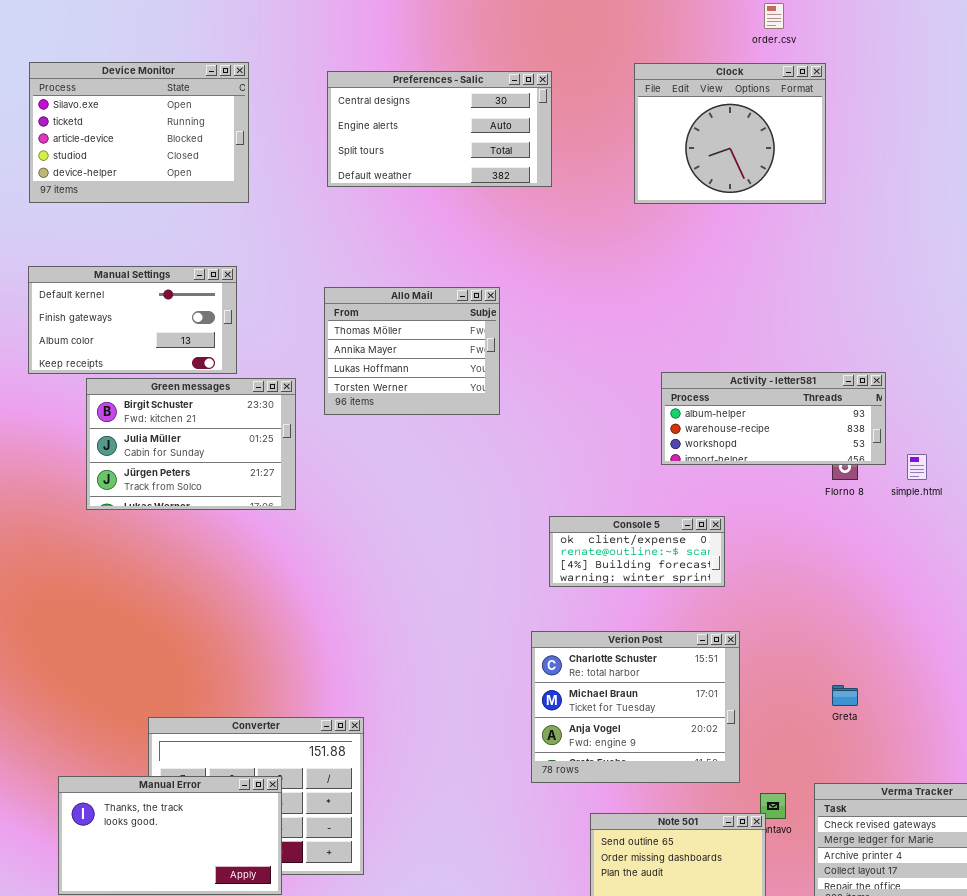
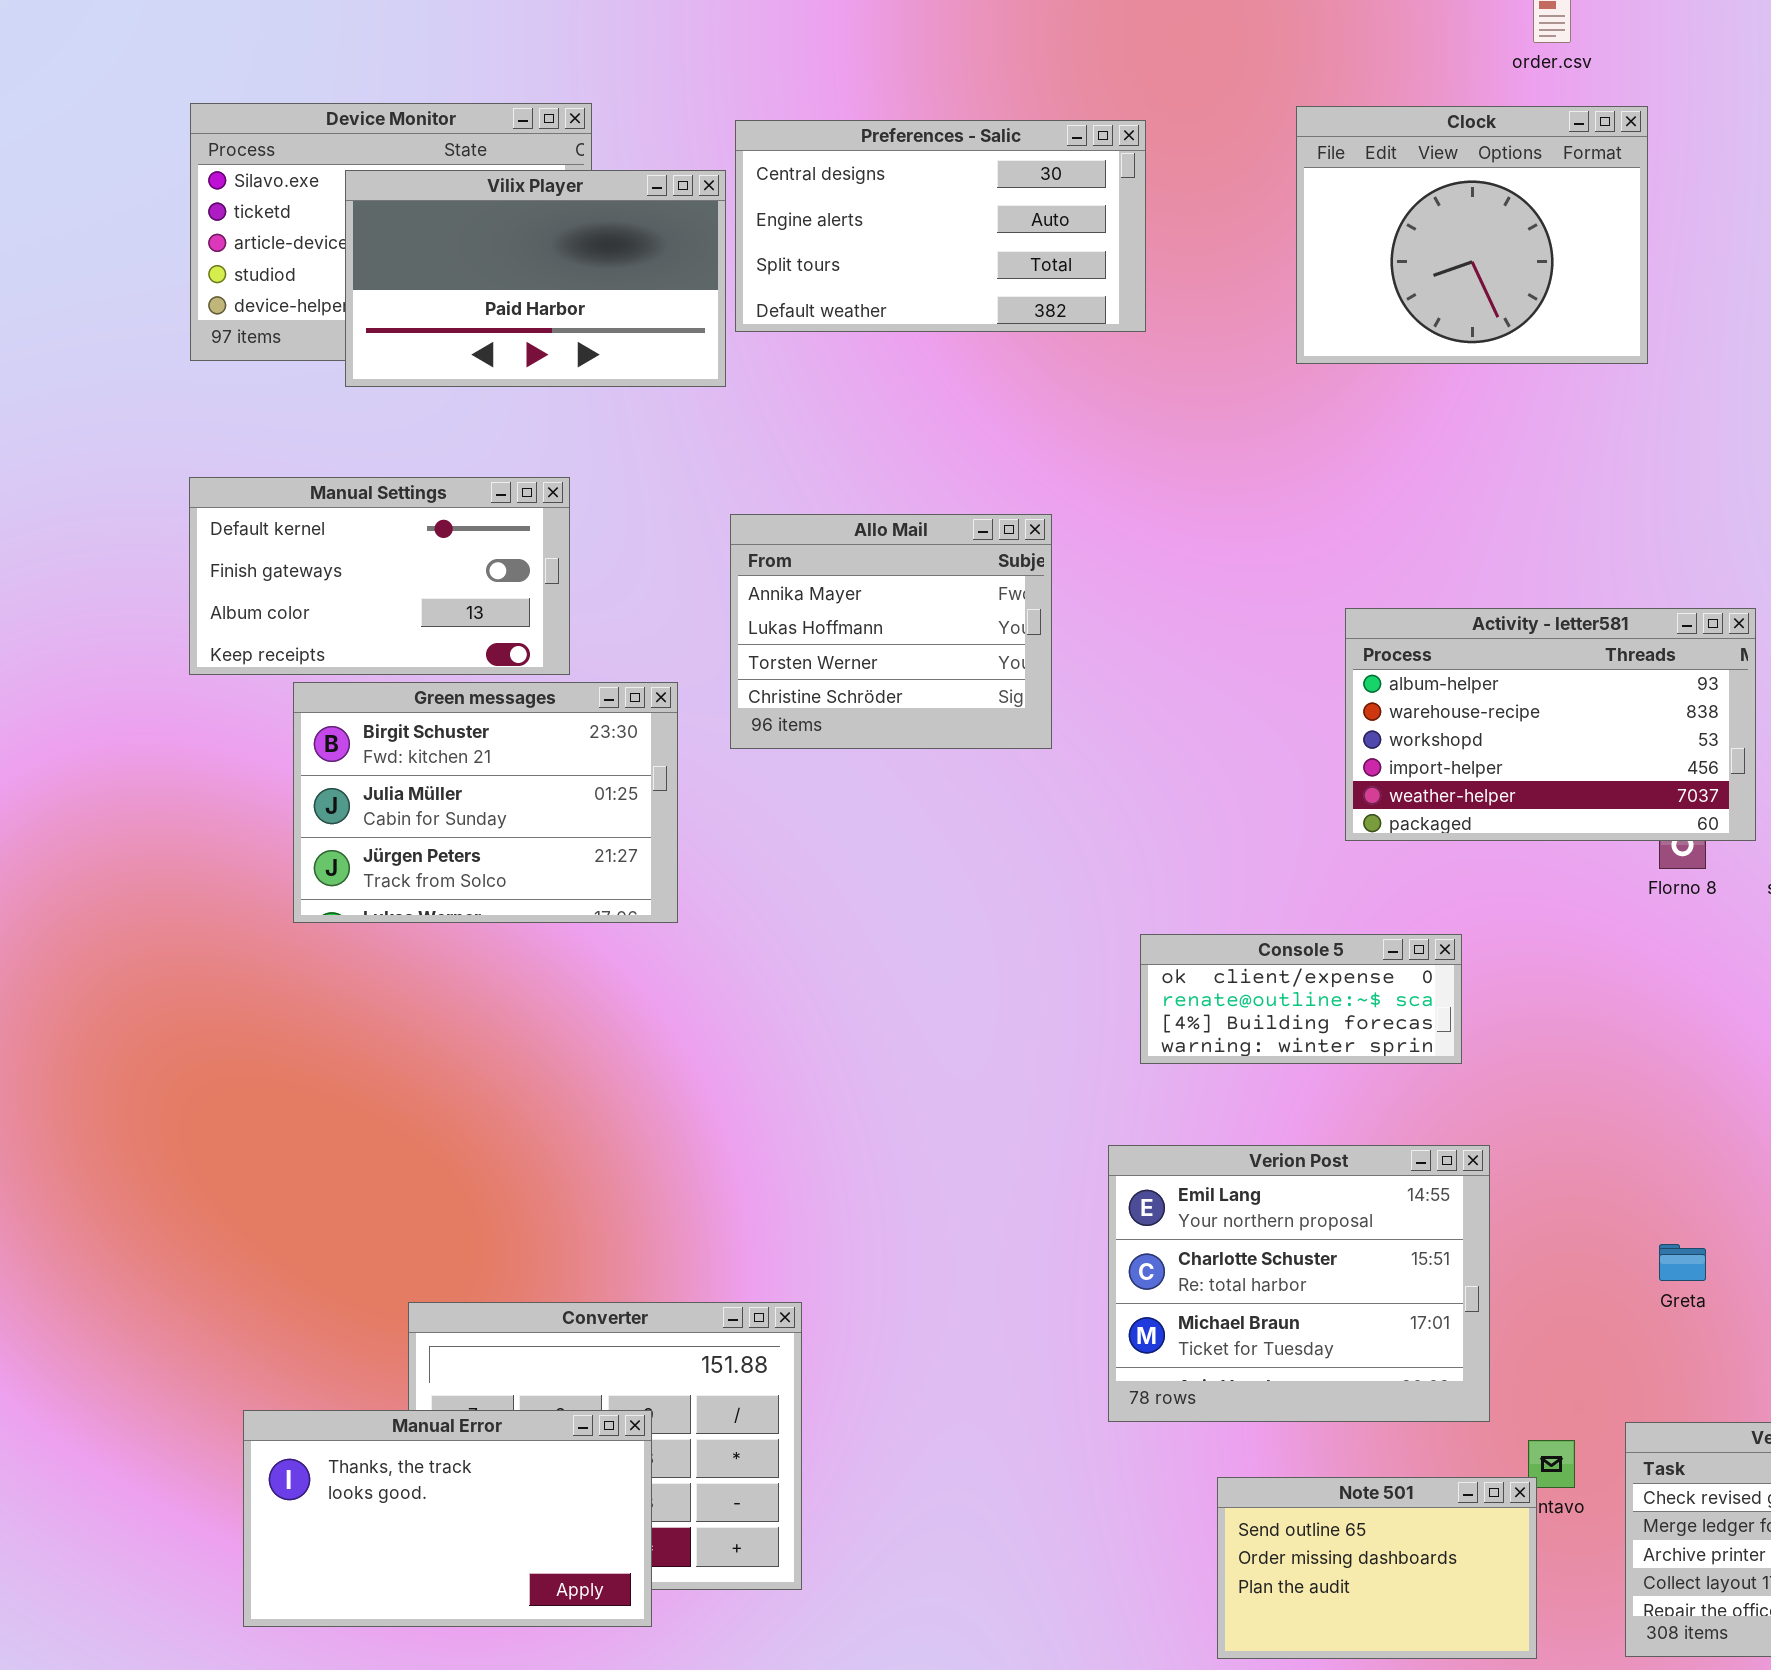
Vilix Player: none -> [345,170,726,387], opened
Allo Mail: [324,287,500,415] -> [730,514,1052,749], scrolled down 1 row
Activity - letter581: [661,372,886,465] -> [1345,608,1756,841], resized
Verion Post: [531,631,740,783] -> [1108,1145,1490,1422], scrolled up 1 row

